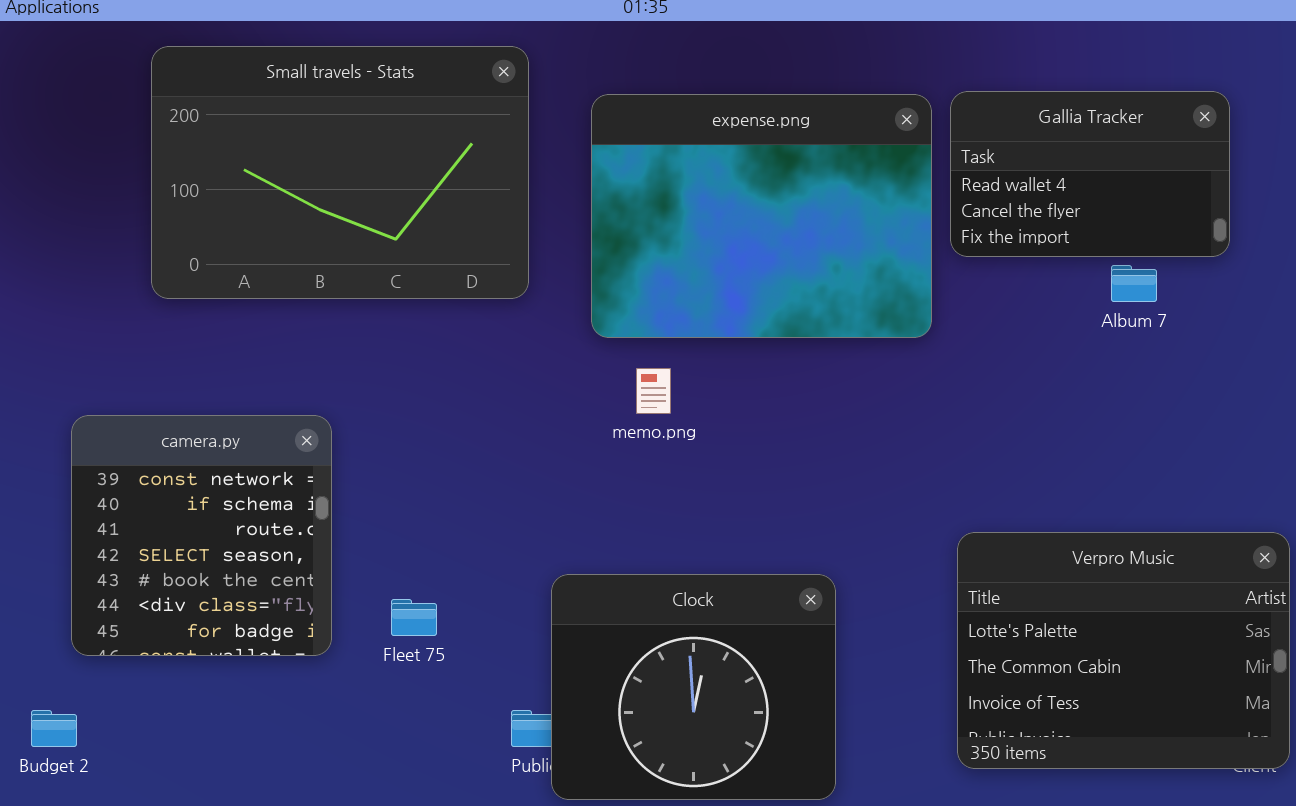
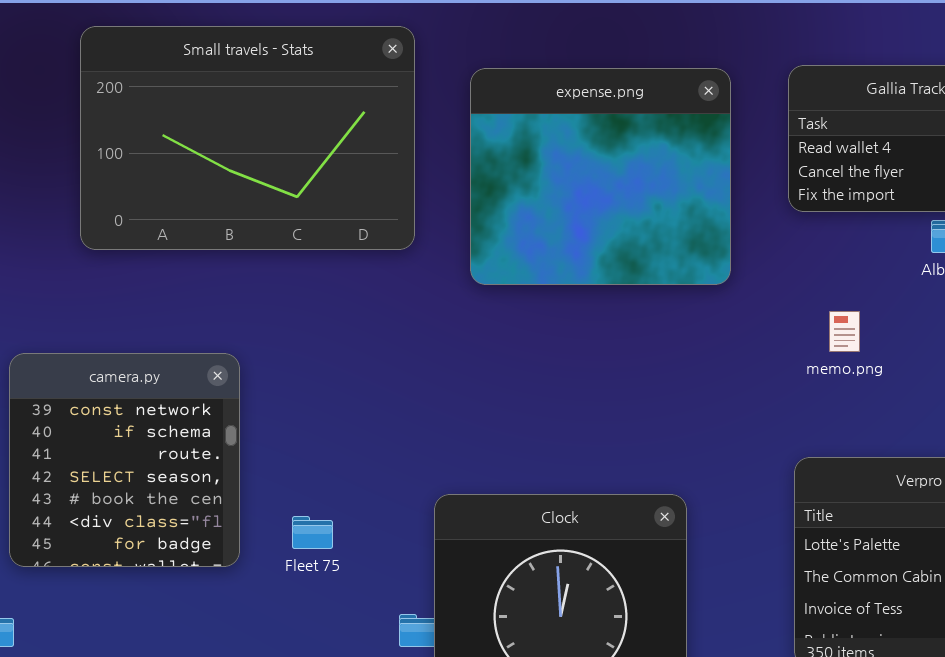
expense.png: [591,94,932,338] -> [470,68,731,285], resized
memo.png: [636,368,671,414] -> [829,311,860,352], moved

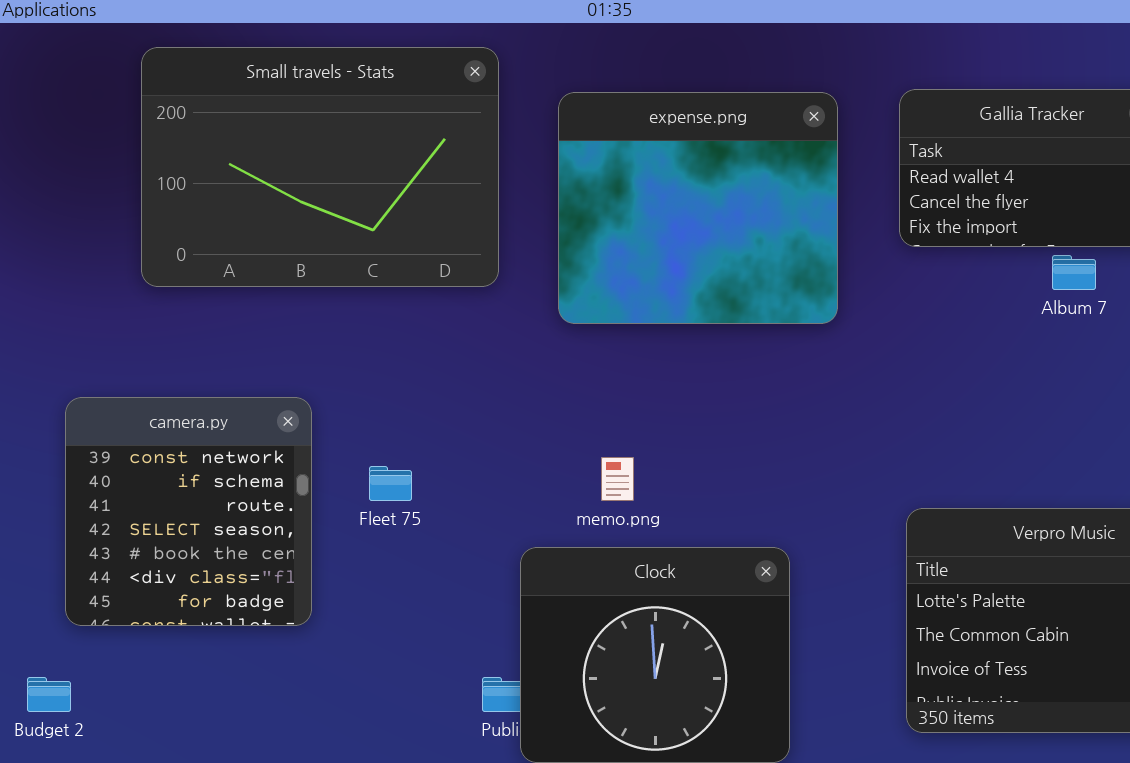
memo.png: [829,311,860,352] -> [601,457,634,501], moved
Fleet 75: [292,516,333,549] -> [369,466,412,501], moved

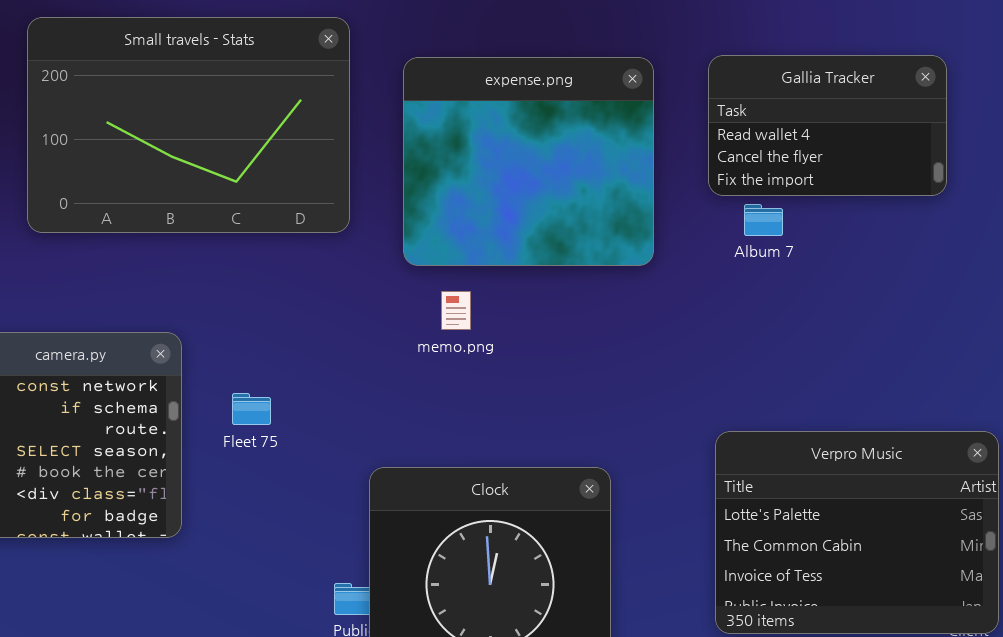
Album 7: [1052,255,1096,290] -> [744,204,783,236], moved
memo.png: [601,457,634,501] -> [441,291,471,330], moved

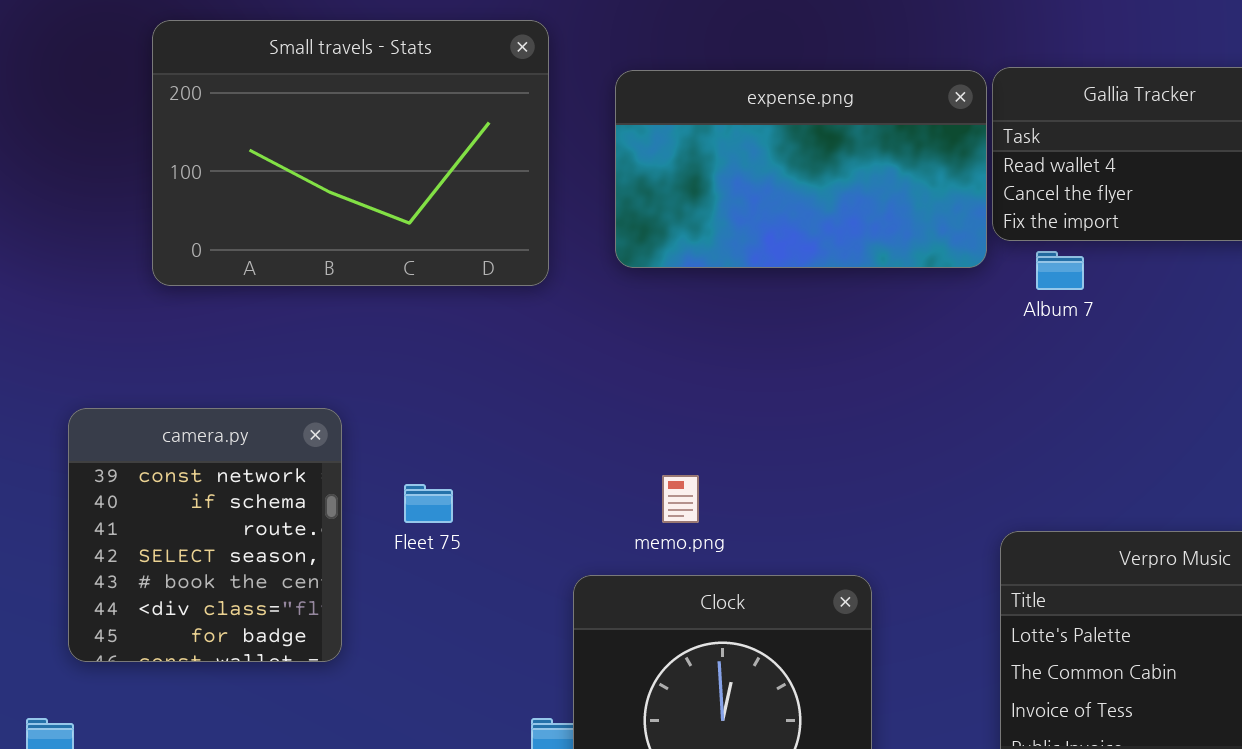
expense.png: [403,57,654,266] -> [615,70,987,268], resized
memo.png: [441,291,471,330] -> [662,475,699,523], moved

